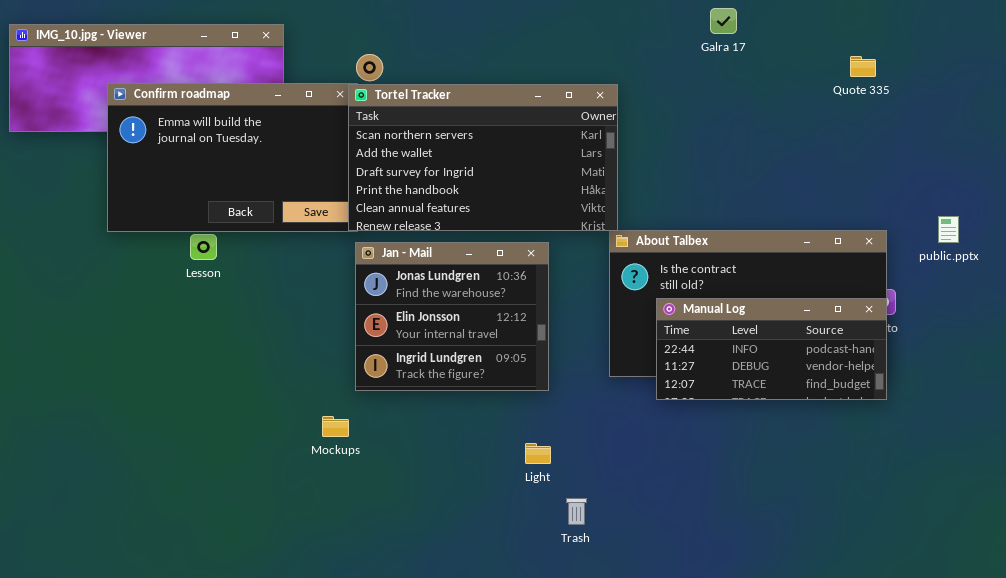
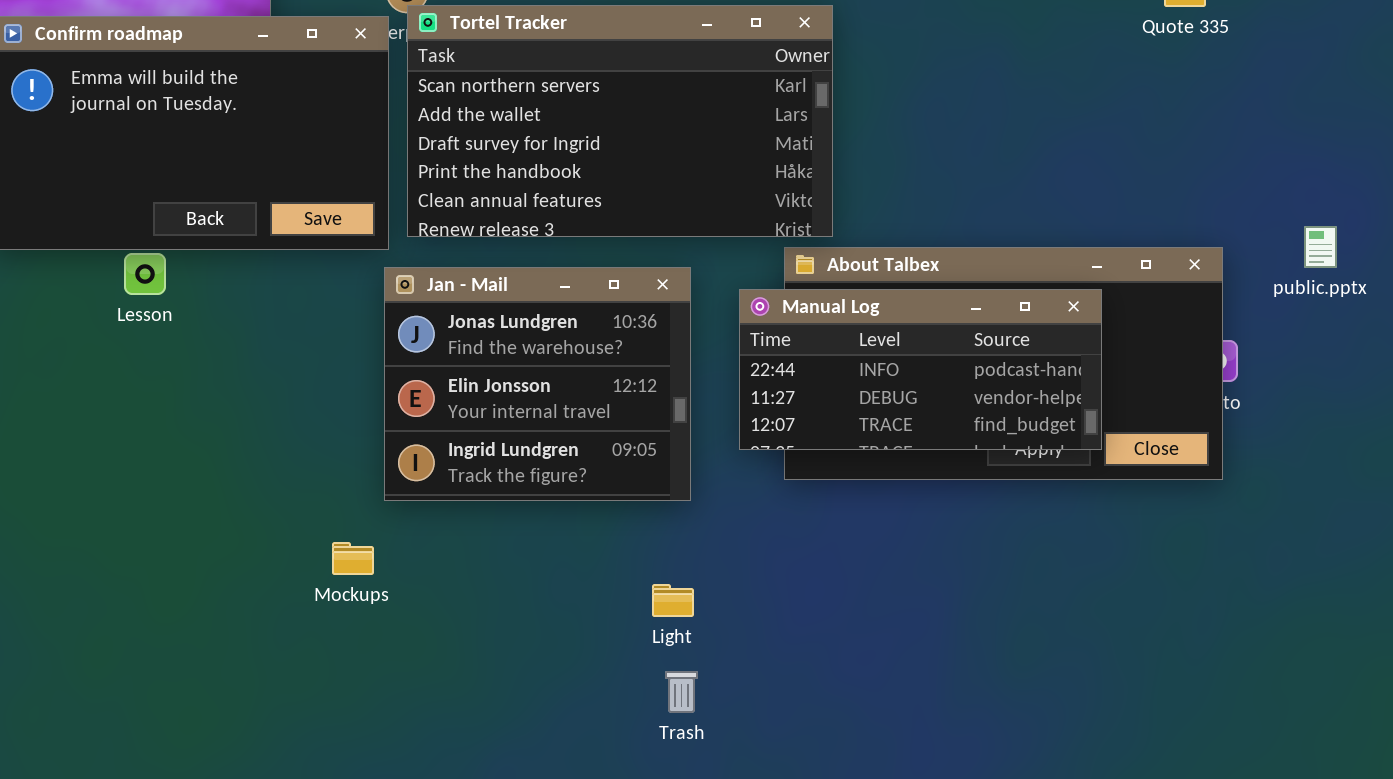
Tortel Tracker: [348,84,618,231] -> [407,5,833,237], moved
Manual Log: [656,298,887,400] -> [739,289,1102,450], moved
Trash: [566,498,587,525] -> [665,671,698,713], moved

